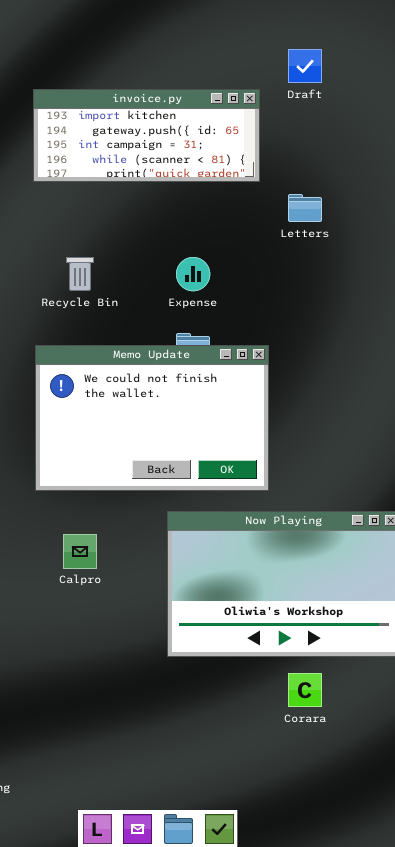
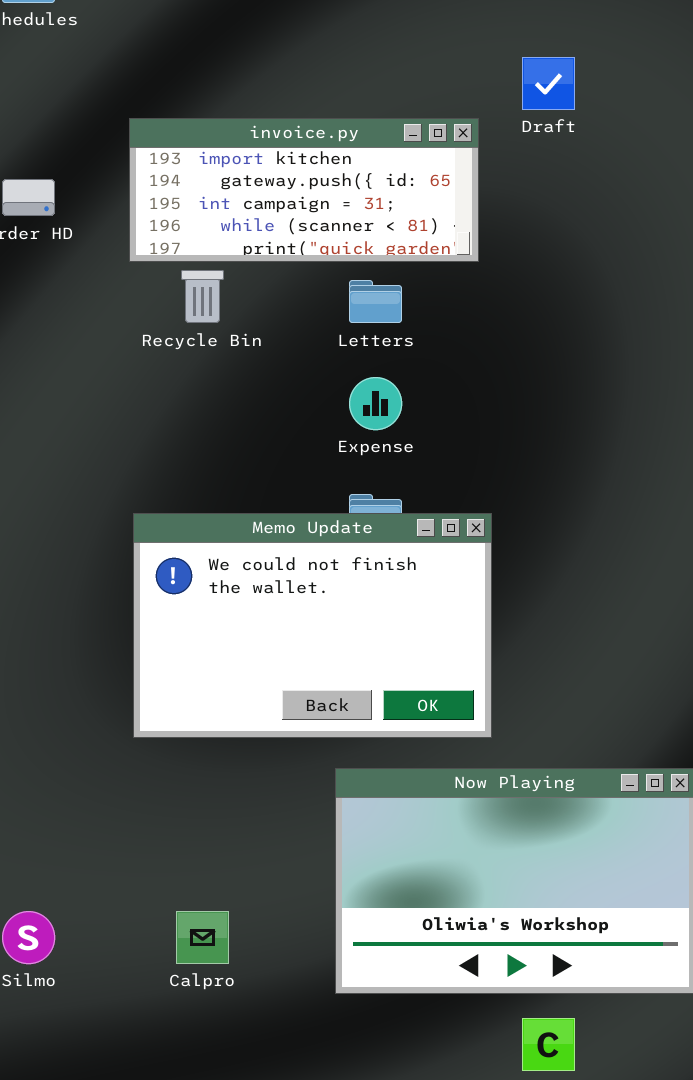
Letters: [288,194,322,222] -> [349,280,402,323], moved
Recycle Bin: [66,257,94,291] -> [181,270,224,323], moved
Calpro: [63,534,97,569] -> [176,911,229,964], moved

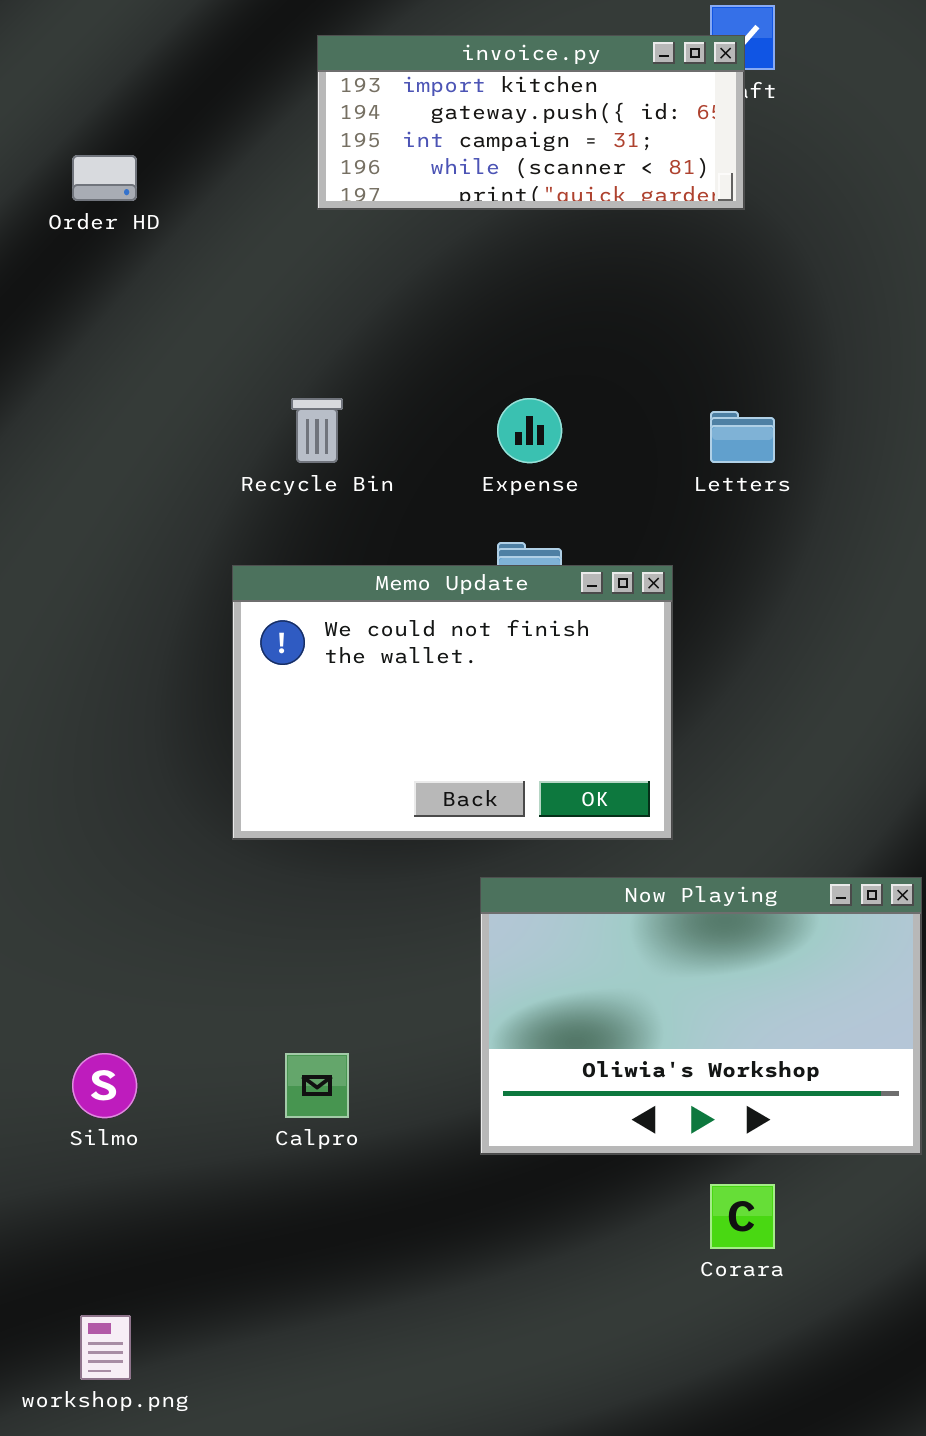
invoice.py: [129,118,479,262] -> [317,35,745,210], moved
Recycle Bin: [181,270,224,323] -> [291,398,343,463], moved
Letters: [349,280,402,323] -> [710,411,775,463], moved

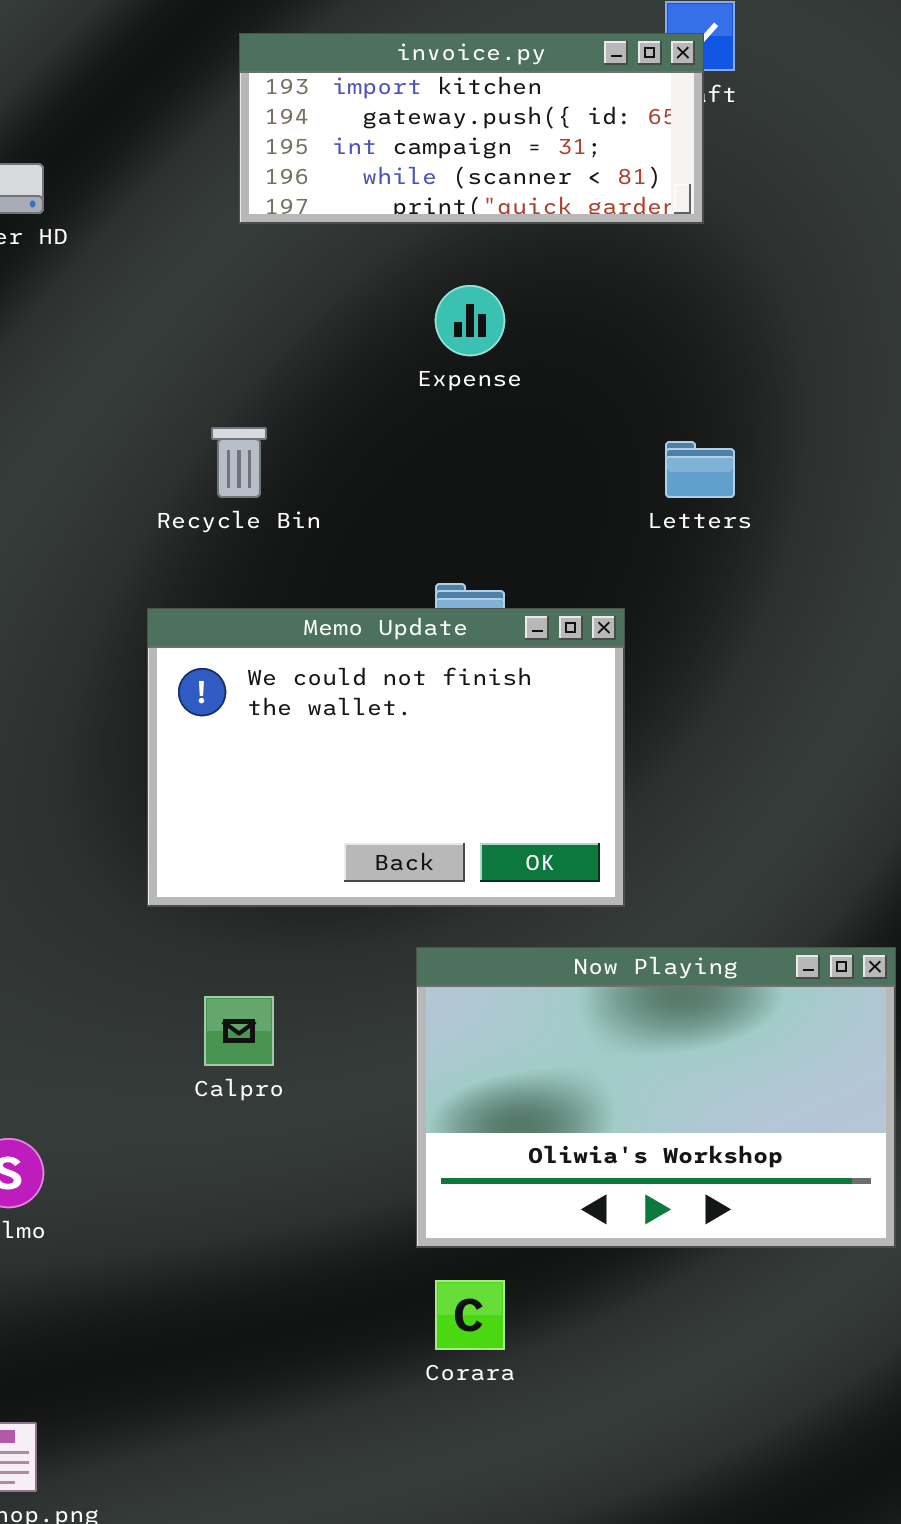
Expense: [497,398,562,463] -> [435,285,505,356], moved
Calpro: [285,1053,349,1118] -> [204,996,274,1066], moved
Corara: [710,1184,775,1249] -> [435,1280,505,1350], moved

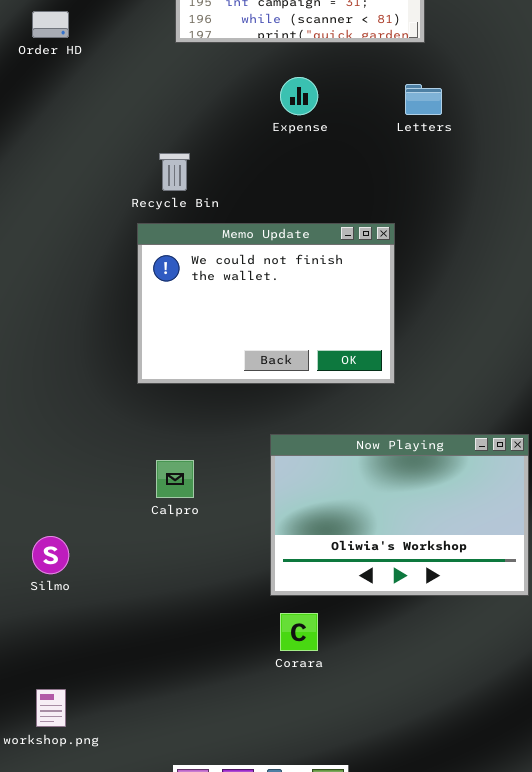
Letters: [665,441,735,498] -> [405,84,442,115], moved
Memo Update: [147,608,625,907] -> [137,223,395,384], moved

